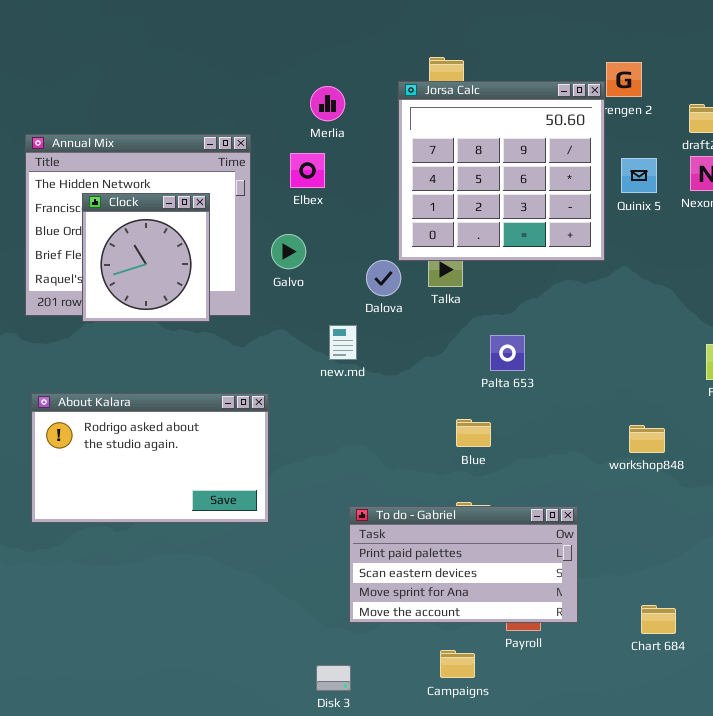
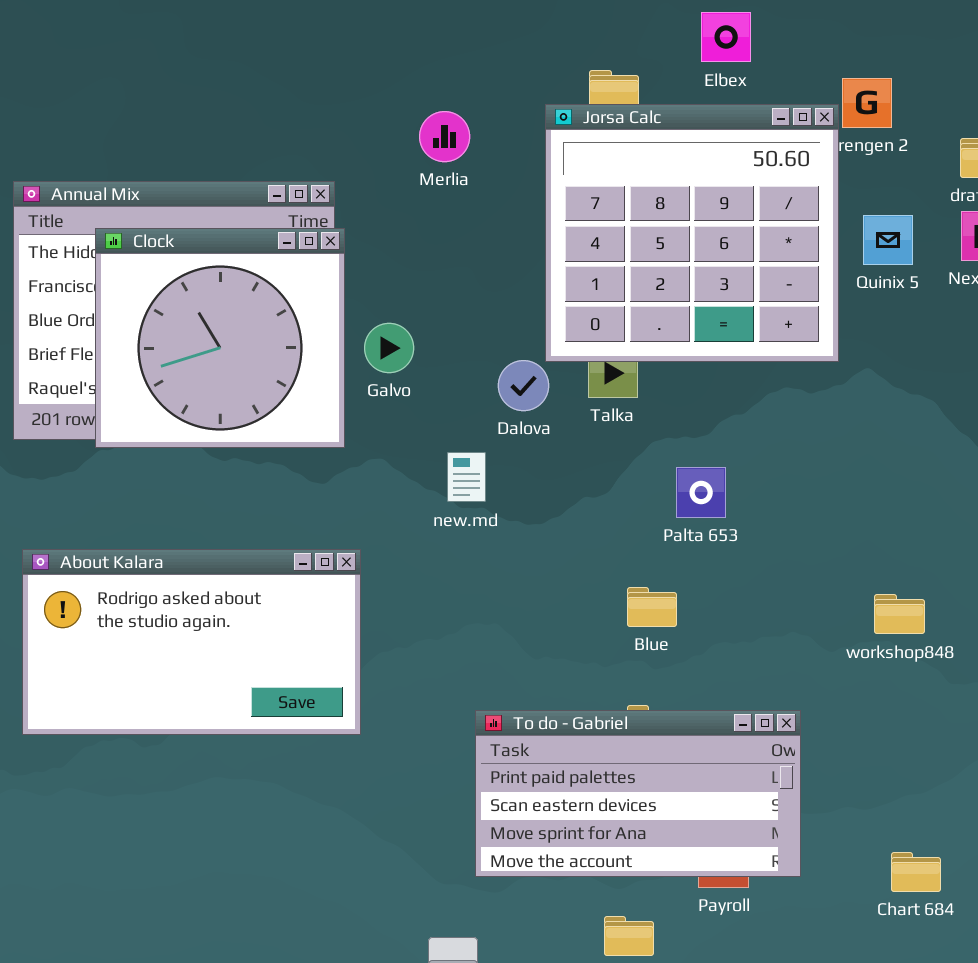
Elbex: [290,153,325,188] -> [701,12,751,62], moved
Clock: [82,193,210,322] -> [95,228,345,448], resized

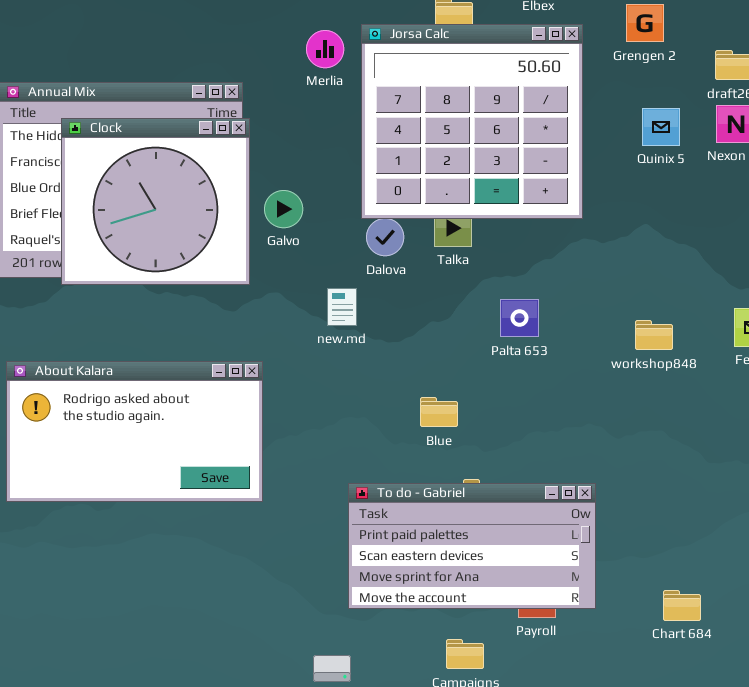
Jorsa Calc: [545,104,839,362] -> [361,24,583,219], moved
Blue: [627,587,677,627] -> [420,397,458,427], moved
workshop848: [874,594,925,634] -> [635,320,673,350], moved

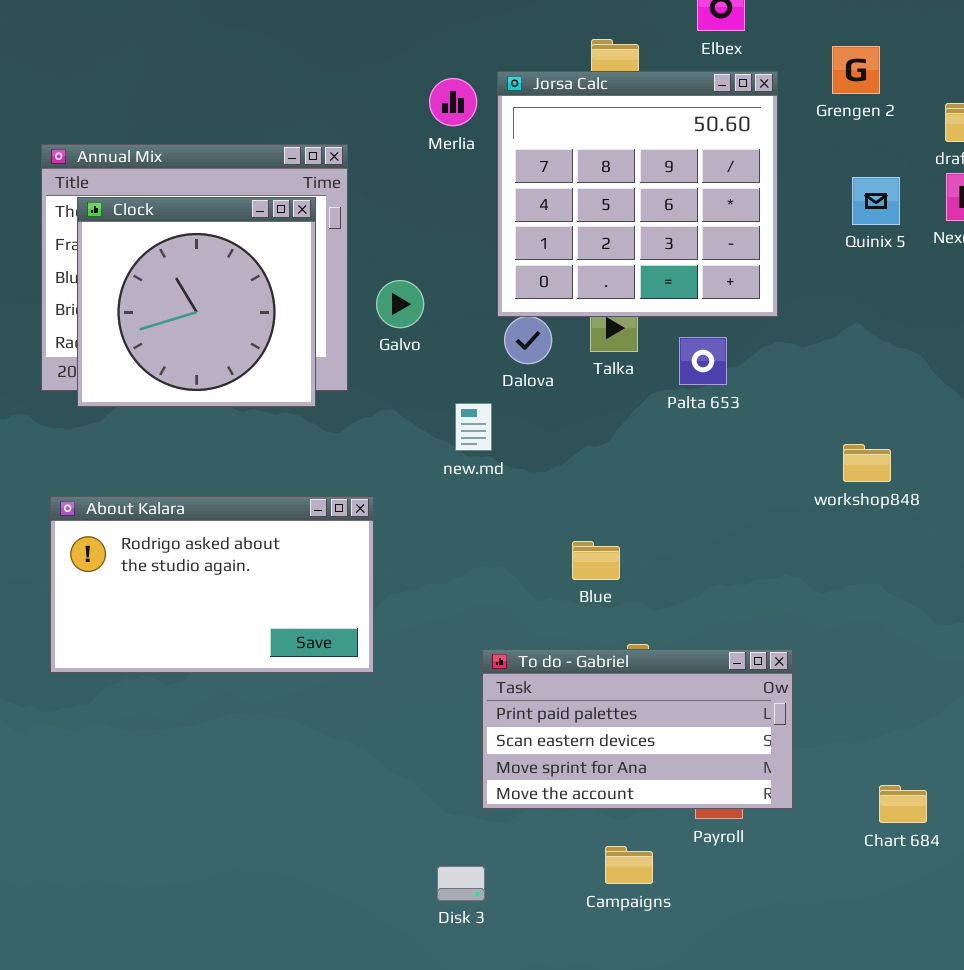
Clock: [61,118,250,285] -> [77,197,316,407], moved
Palta 653: [500,299,539,337] -> [679,337,727,385], moved

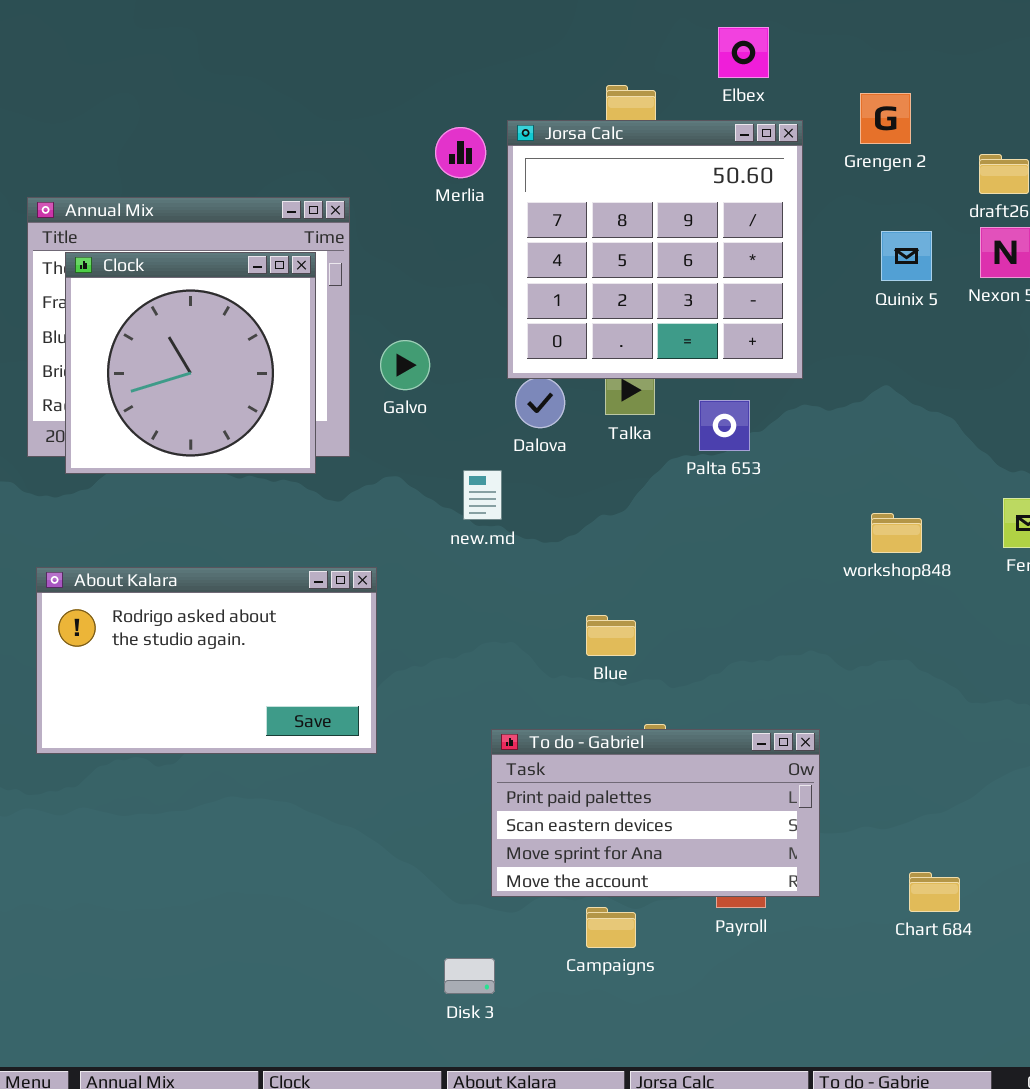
Campaigns: [605,846,653,884] -> [586,907,636,948], moved

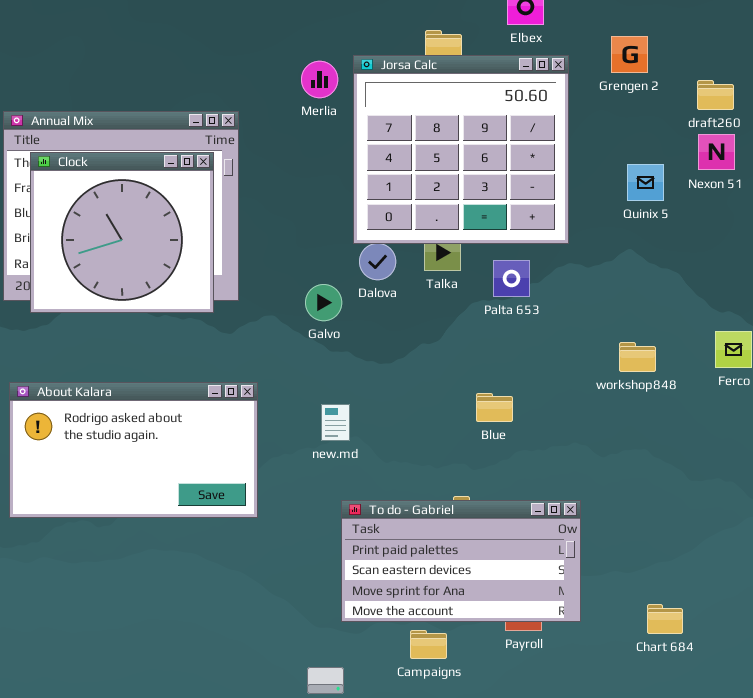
Quinix 5: [881,231,932,281] -> [627,164,664,201], moved
Galvo: [380,340,430,390] -> [305,284,342,321], moved
new.md: [463,470,502,520] -> [321,404,350,441], moved
Blue: [586,615,636,656] -> [476,393,513,422], moved

